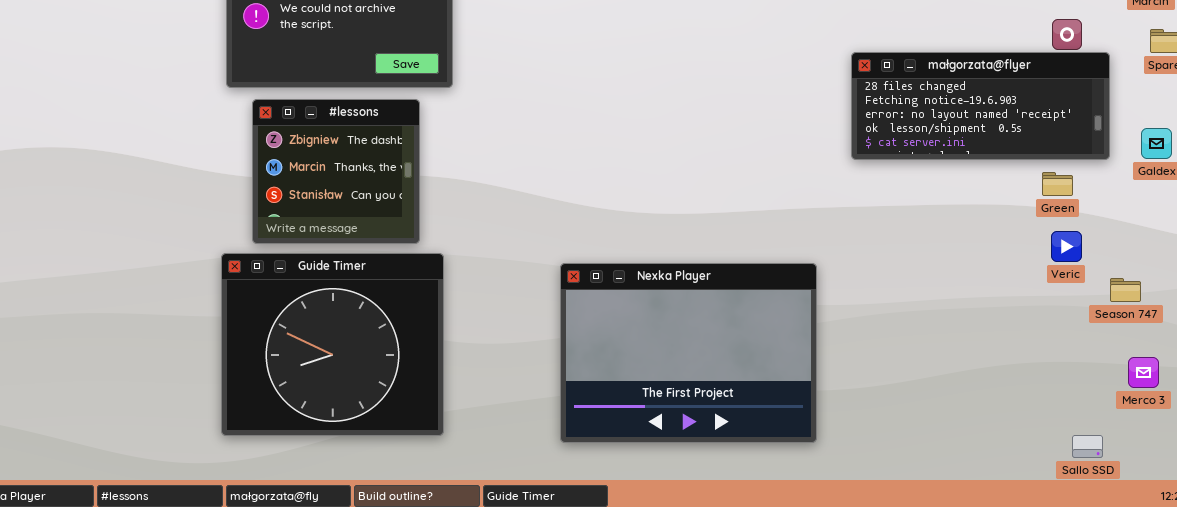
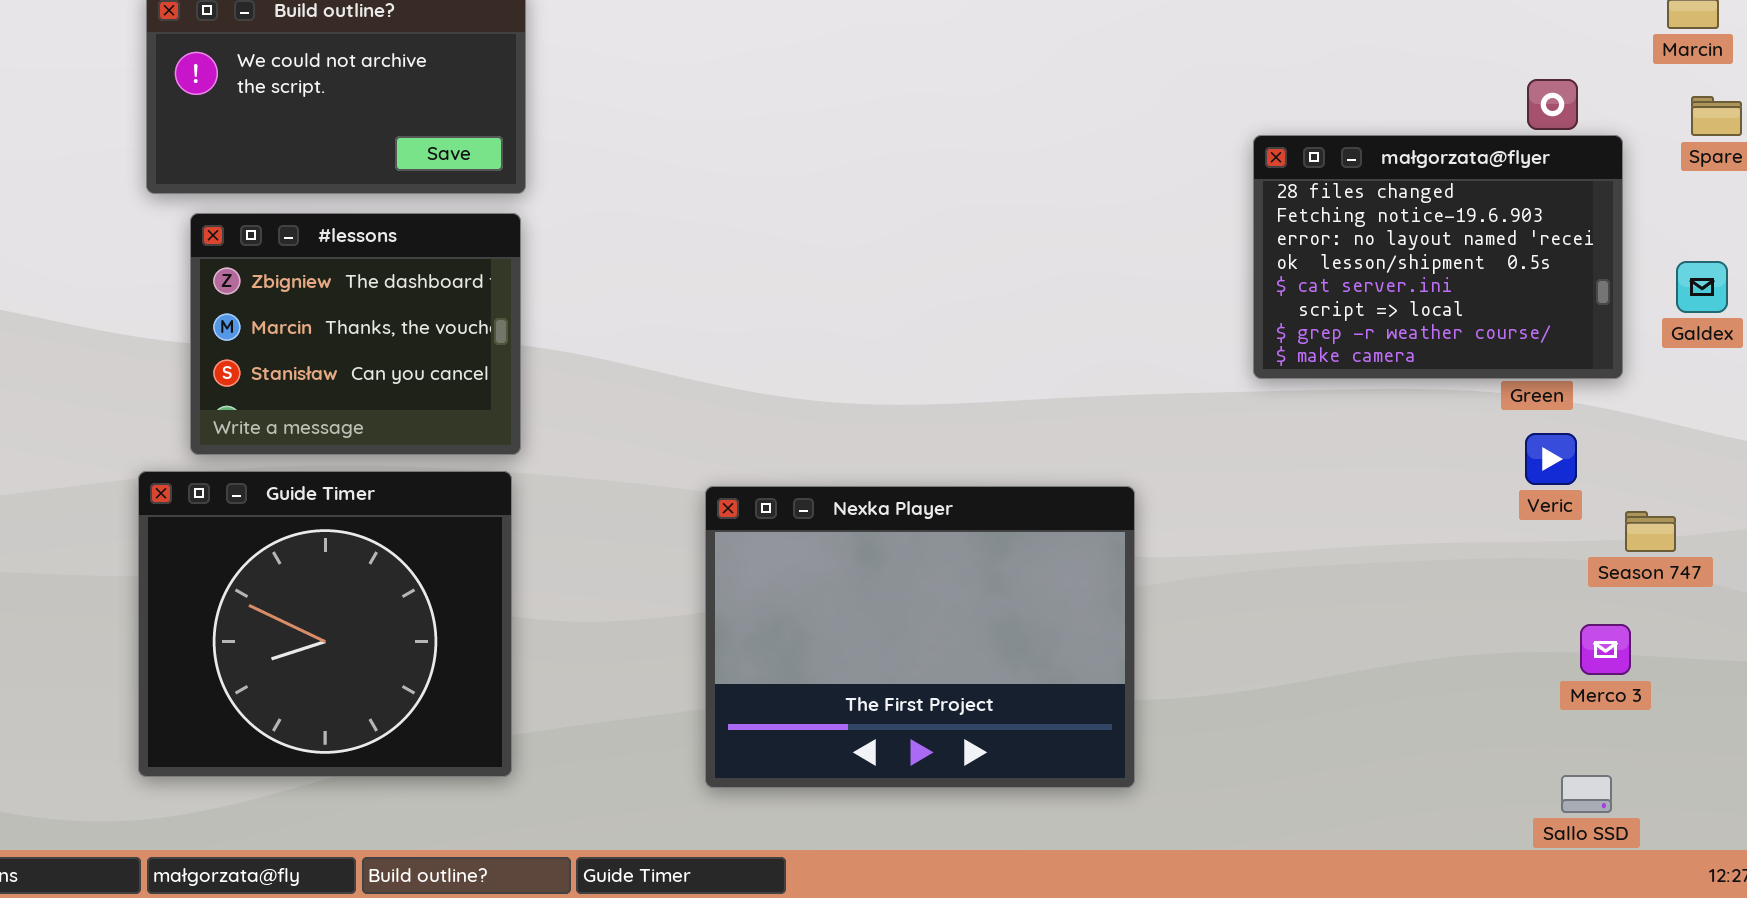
małgorzata@flyer: [851,52,1110,160] -> [1253,135,1623,379], resized
#lessons: [252,99,420,244] -> [190,213,521,455], resized
Merco 3: [1128,357,1159,388] -> [1580,624,1631,675], moved

